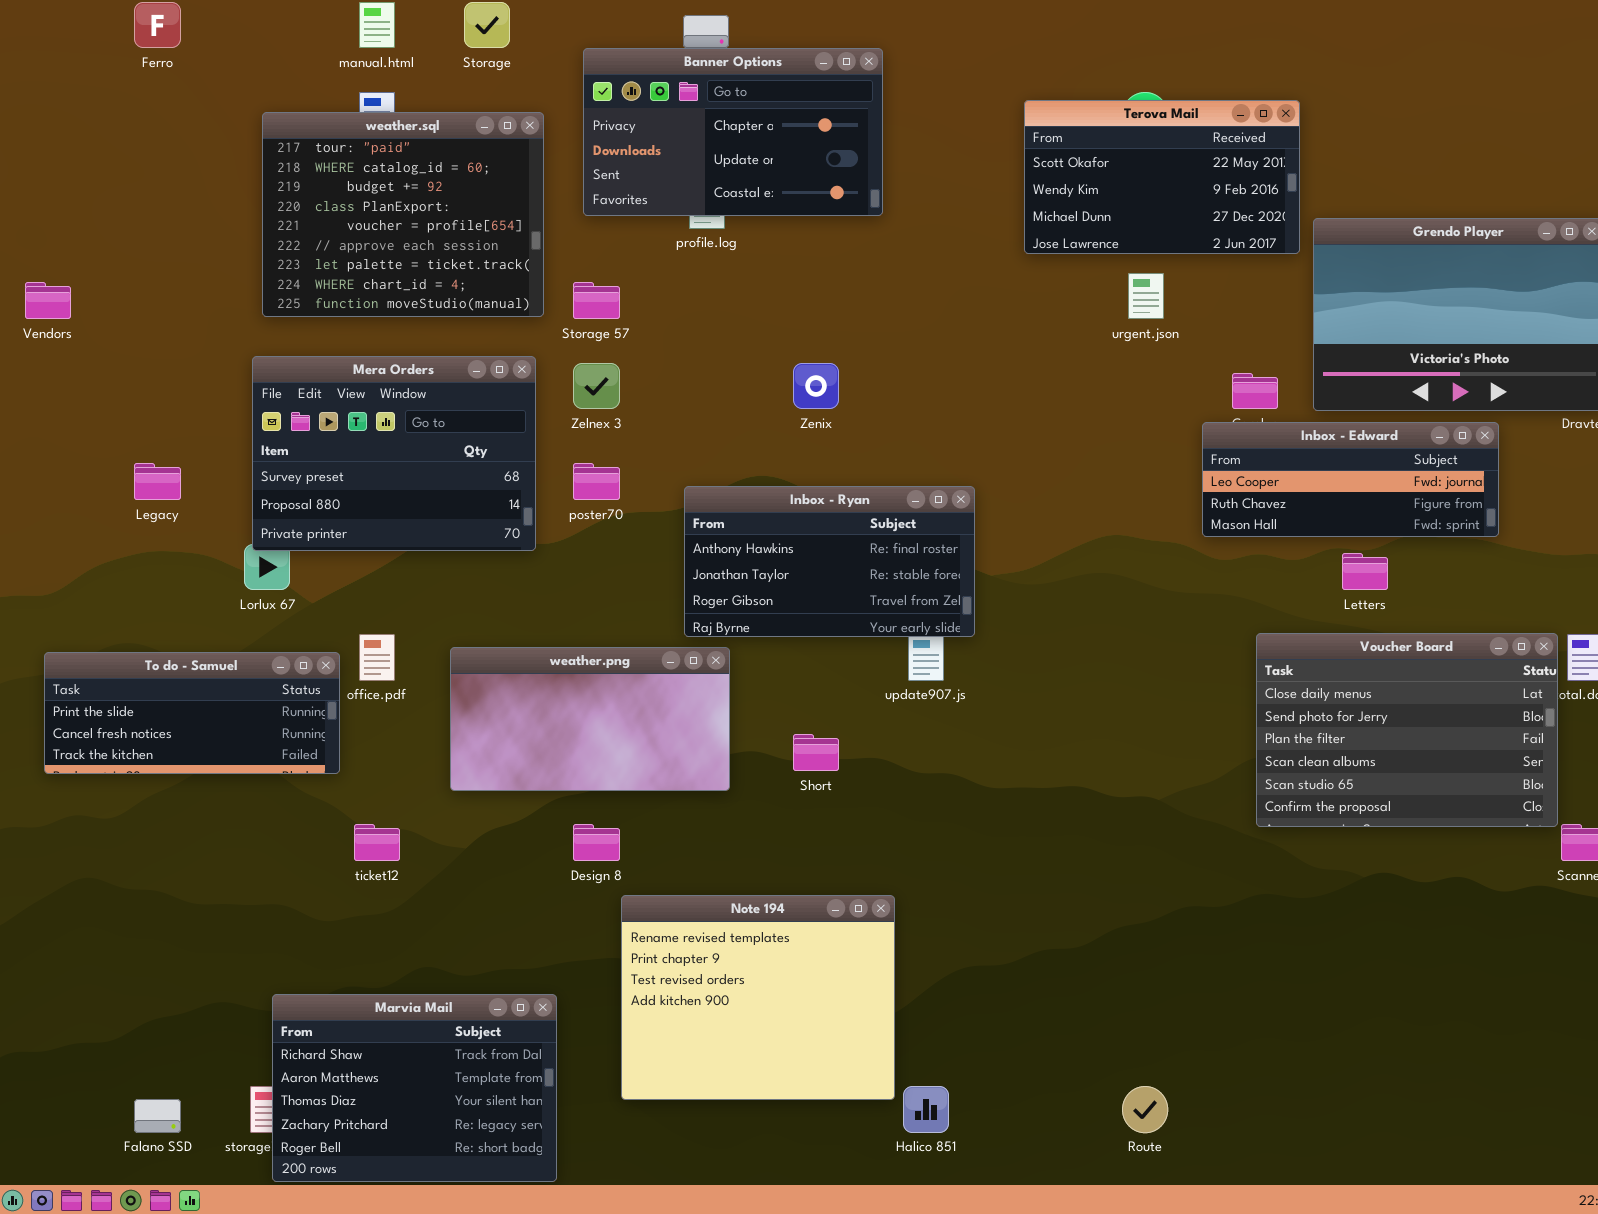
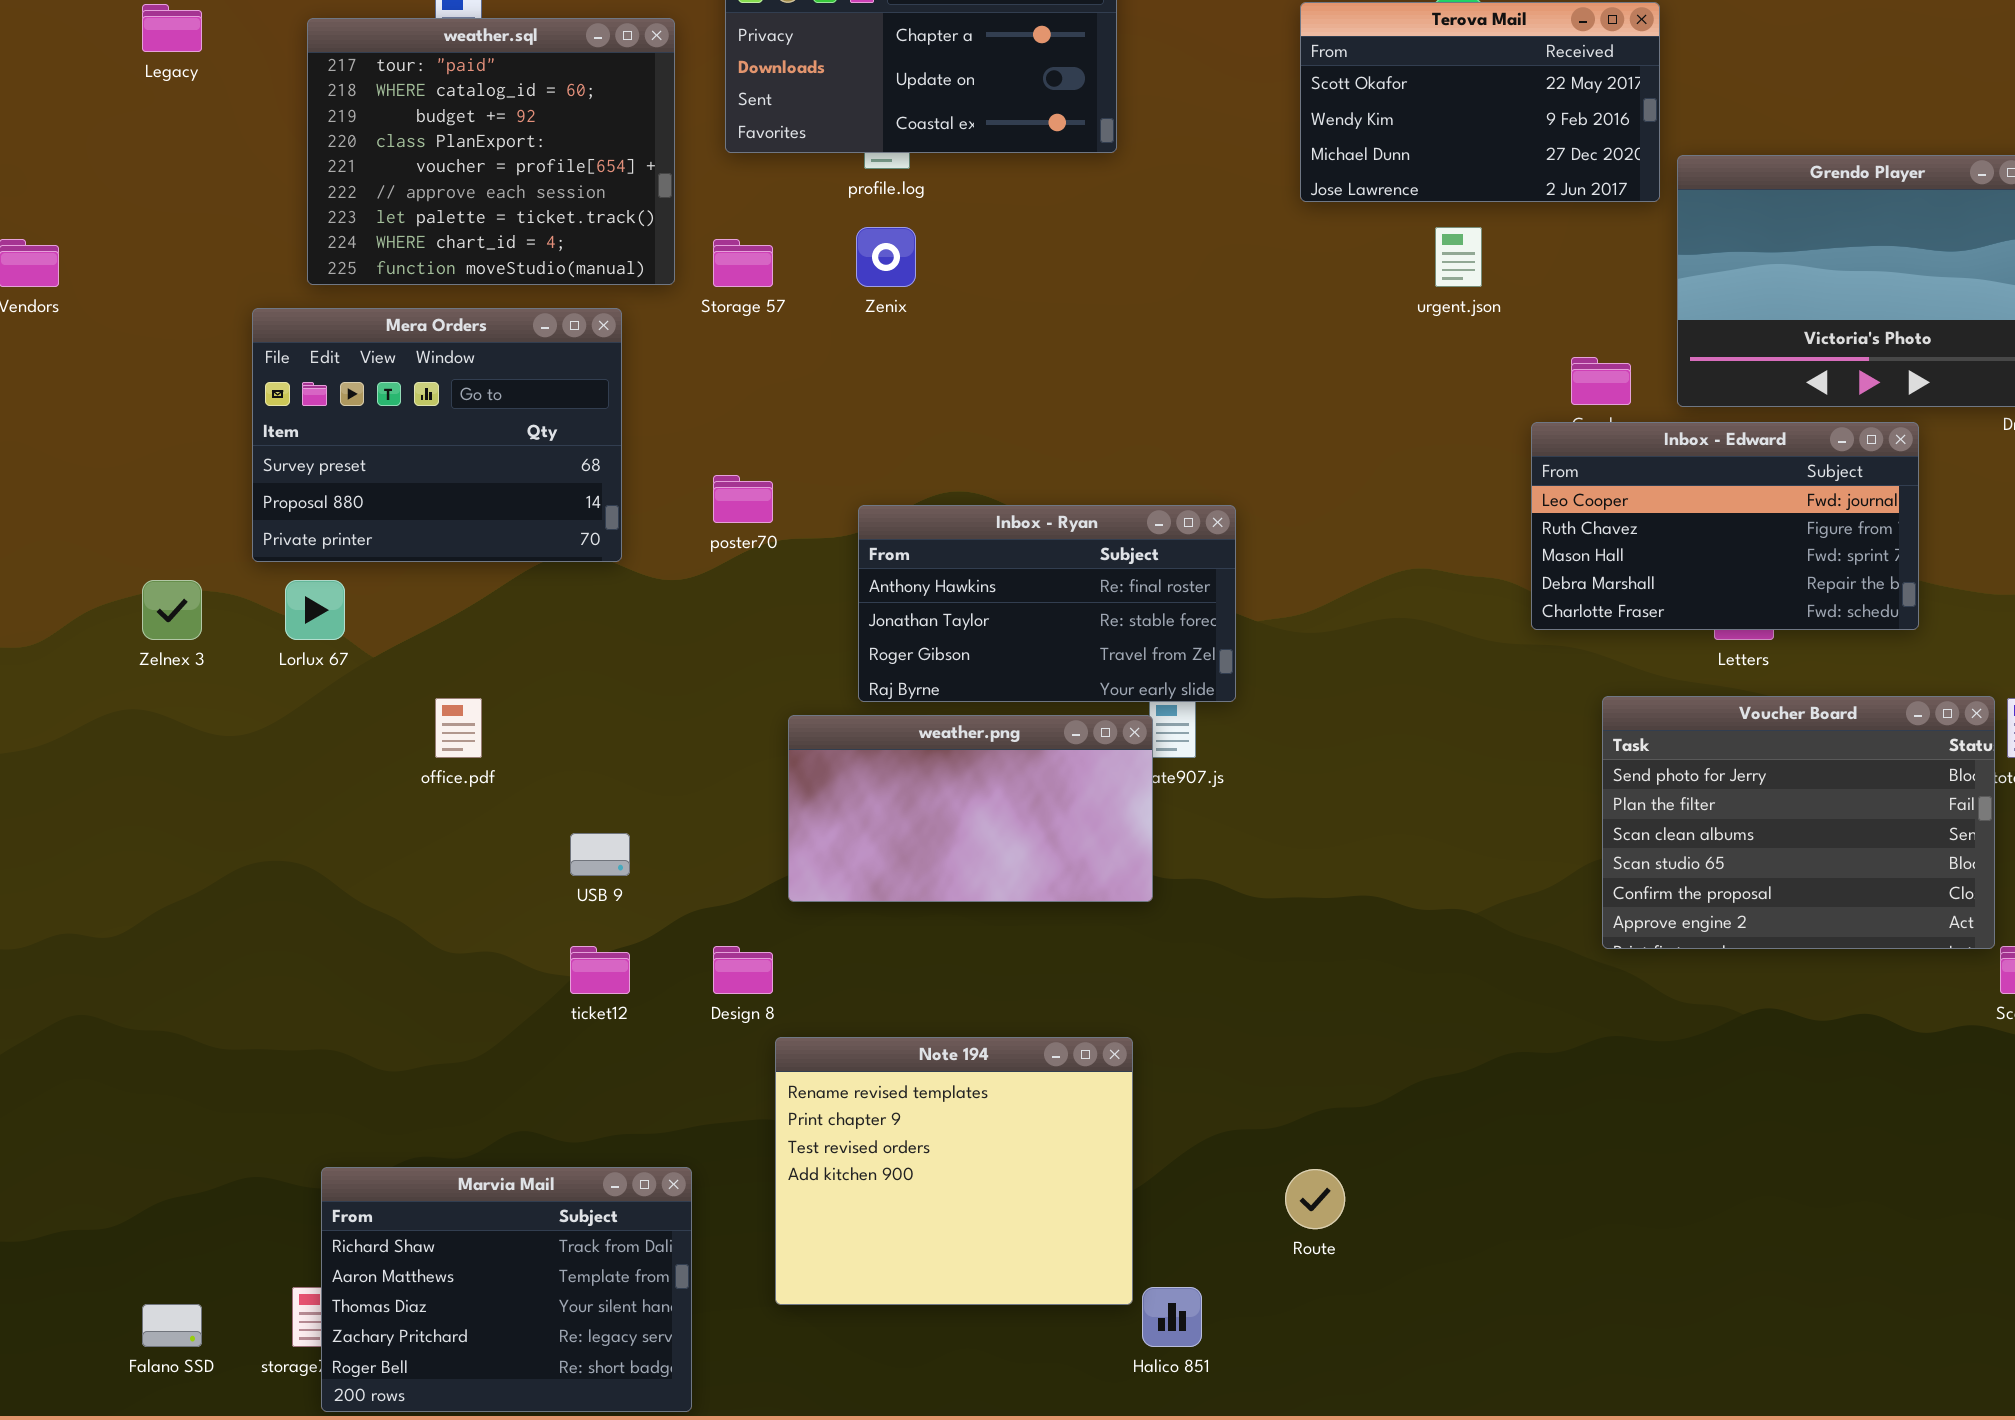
Mera Orders: [252,356,536,551] -> [252,308,622,562], moved
Zelnex 3: [573,363,620,409] -> [142,580,202,640], moved
Zenix: [793,363,839,409] -> [856,227,916,287], moved
Inbox - Edward: [1202,422,1499,537] -> [1531,422,1919,630], resized
Legacy: [134,463,181,500] -> [142,4,202,52], moved
Voucher Board: [1256,633,1558,827] -> [1602,696,1995,949], scrolled down 1 row
weather.png: [450,647,730,791] -> [788,715,1153,902], moved
To do - Samuel: [44,652,340,774] -> none, closed
ticket12: [354,824,400,861] -> [570,946,630,994], moved
Route: [1122,1086,1168,1133] -> [1285,1169,1345,1229], moved

